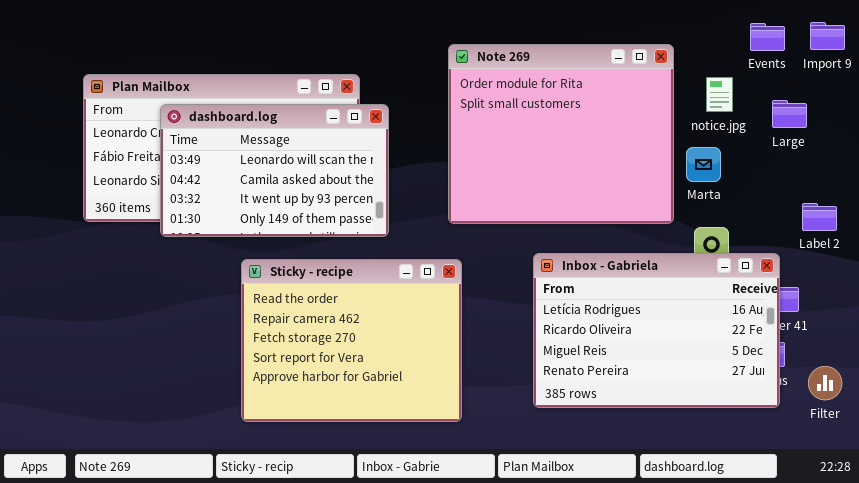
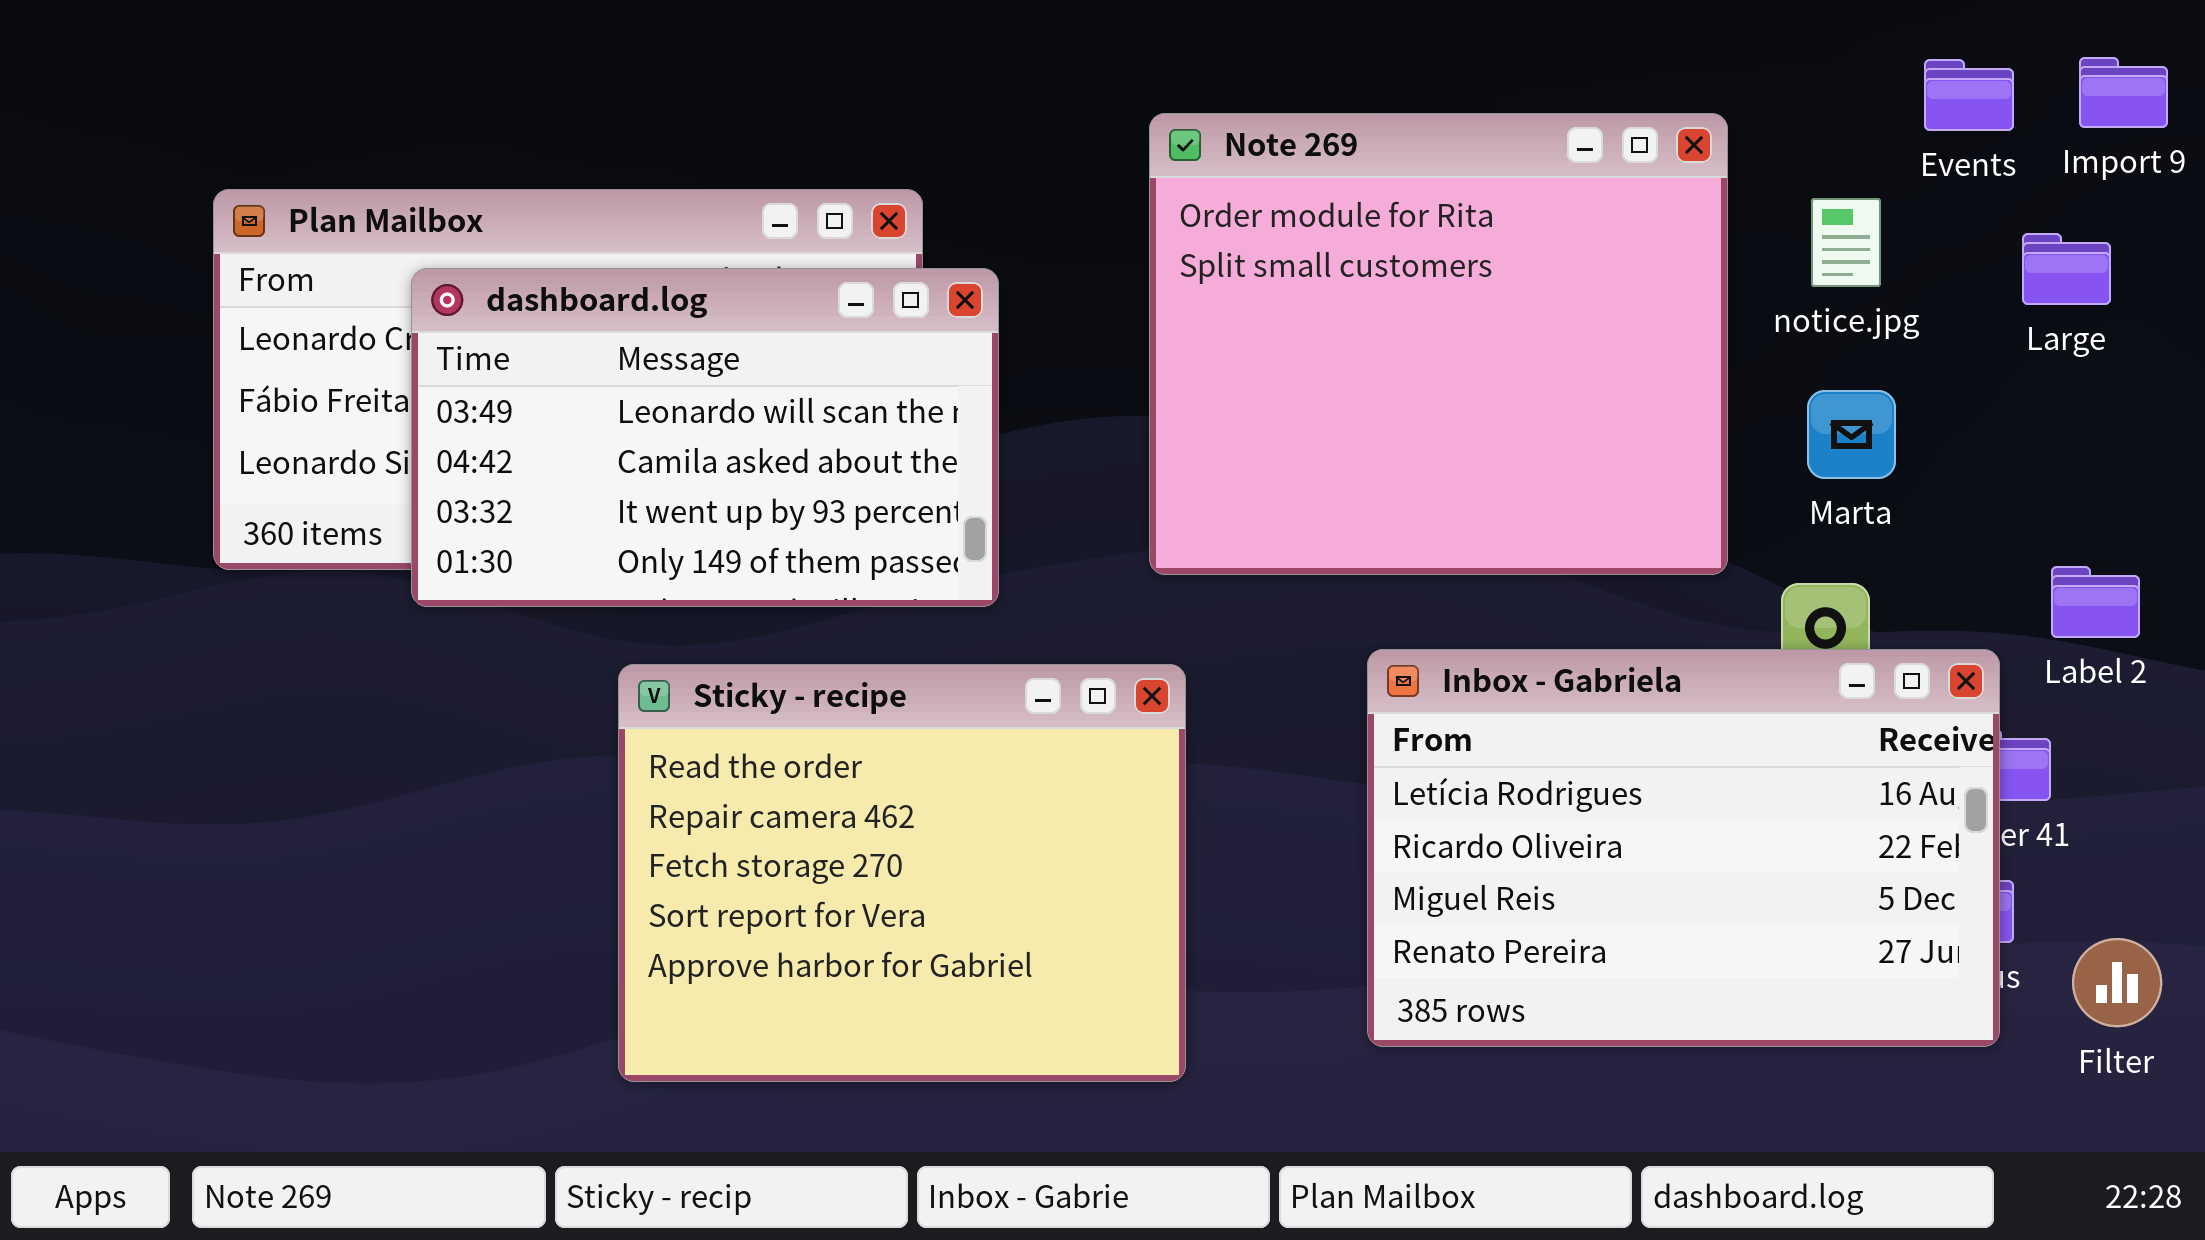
Large: [772,100,807,128] -> [2022,233,2111,305], moved
Marta: [686,147,721,182] -> [1807,390,1896,479], moved
Label 2: [802,203,837,231] -> [2051,566,2140,638], moved

